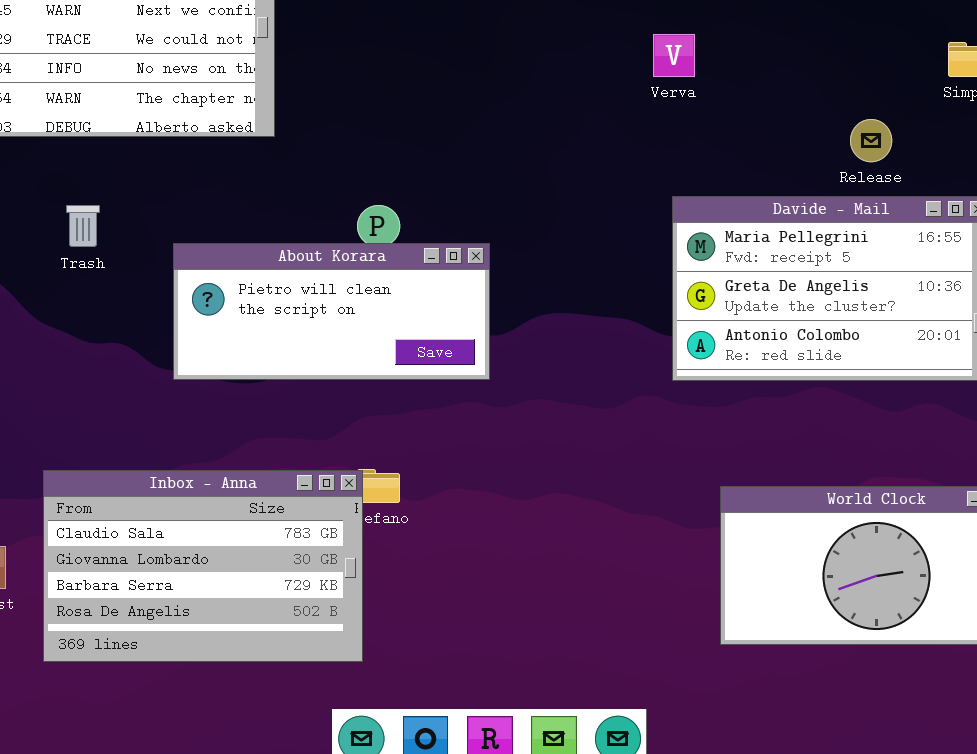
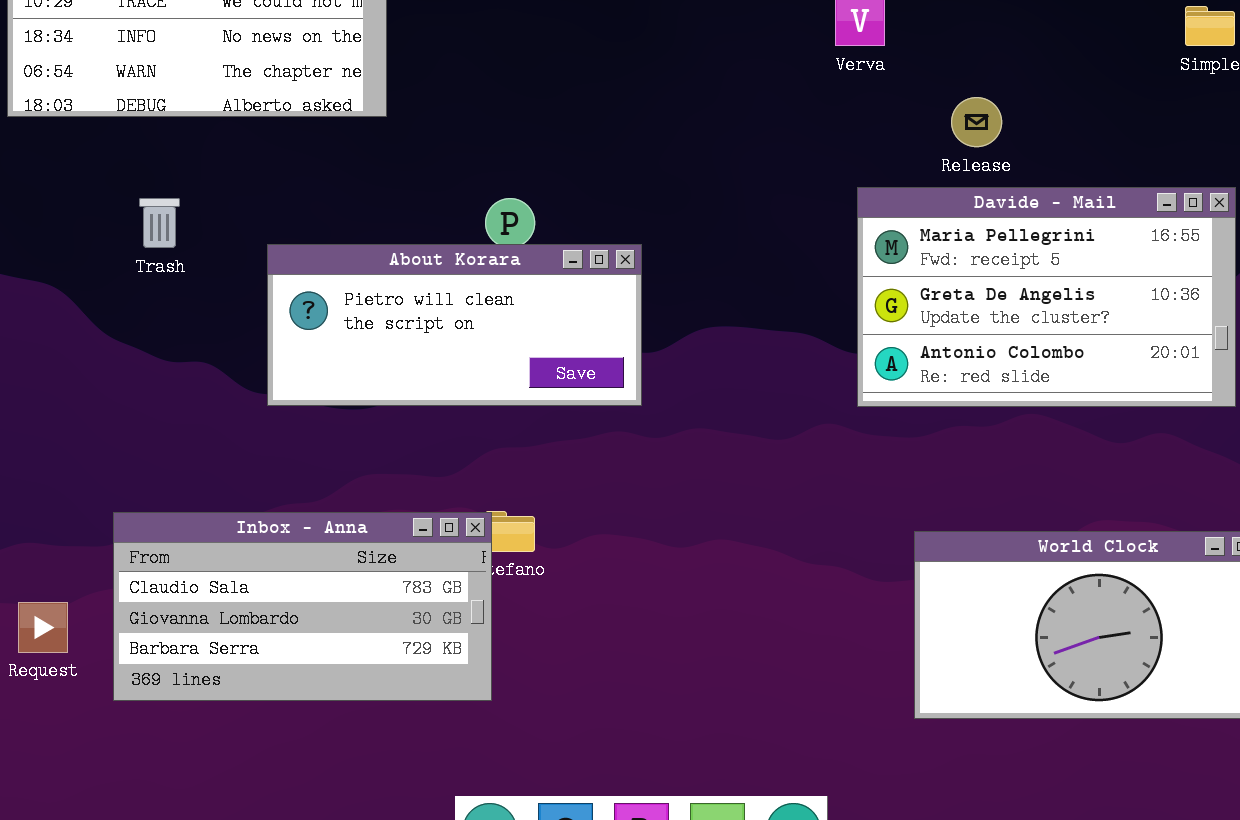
Release: [850,119,892,162] -> [951,97,1002,147], moved
Inbox - Anna: [43,470,363,662] -> [113,512,492,701], resized

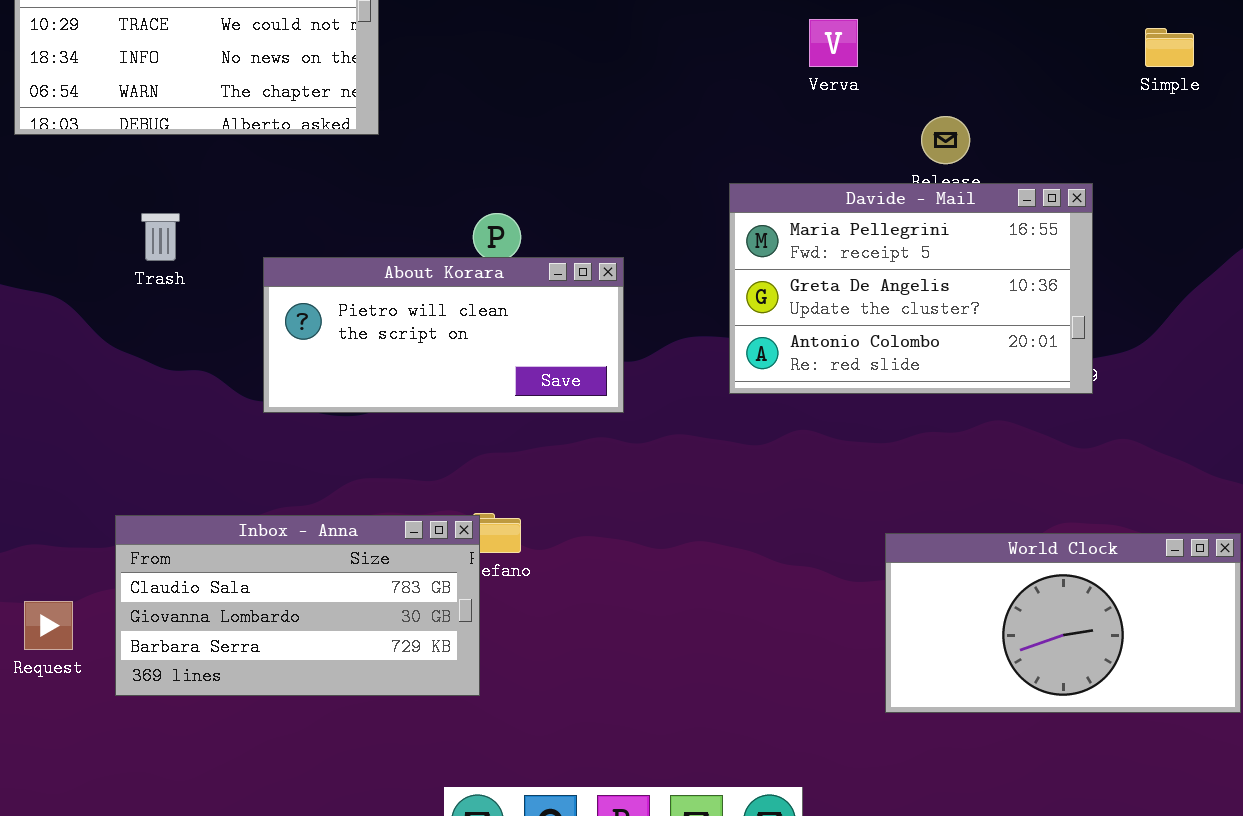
Davide - Mail: [857,187,1236,407] -> [729,183,1093,394], moved

